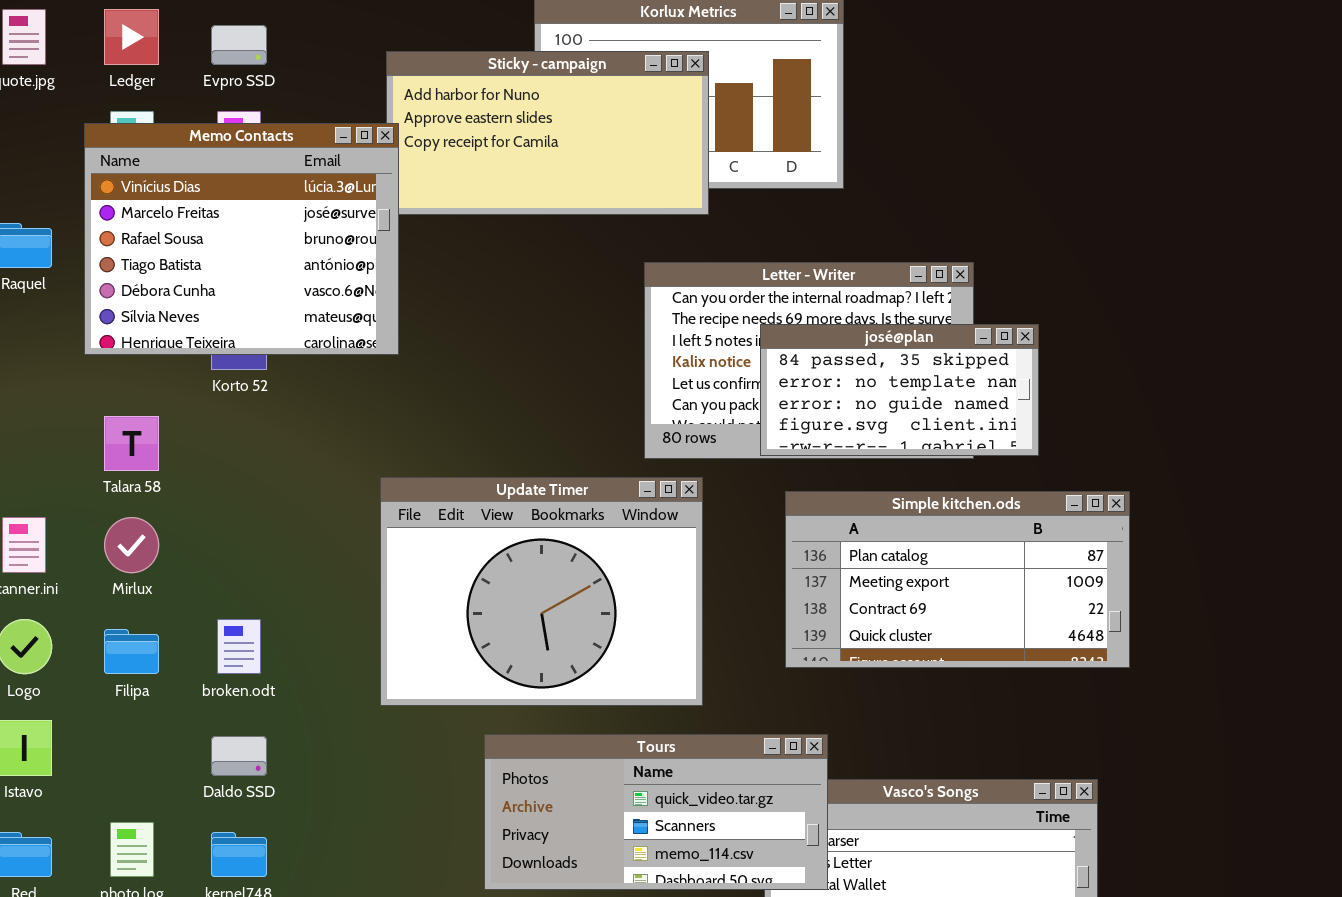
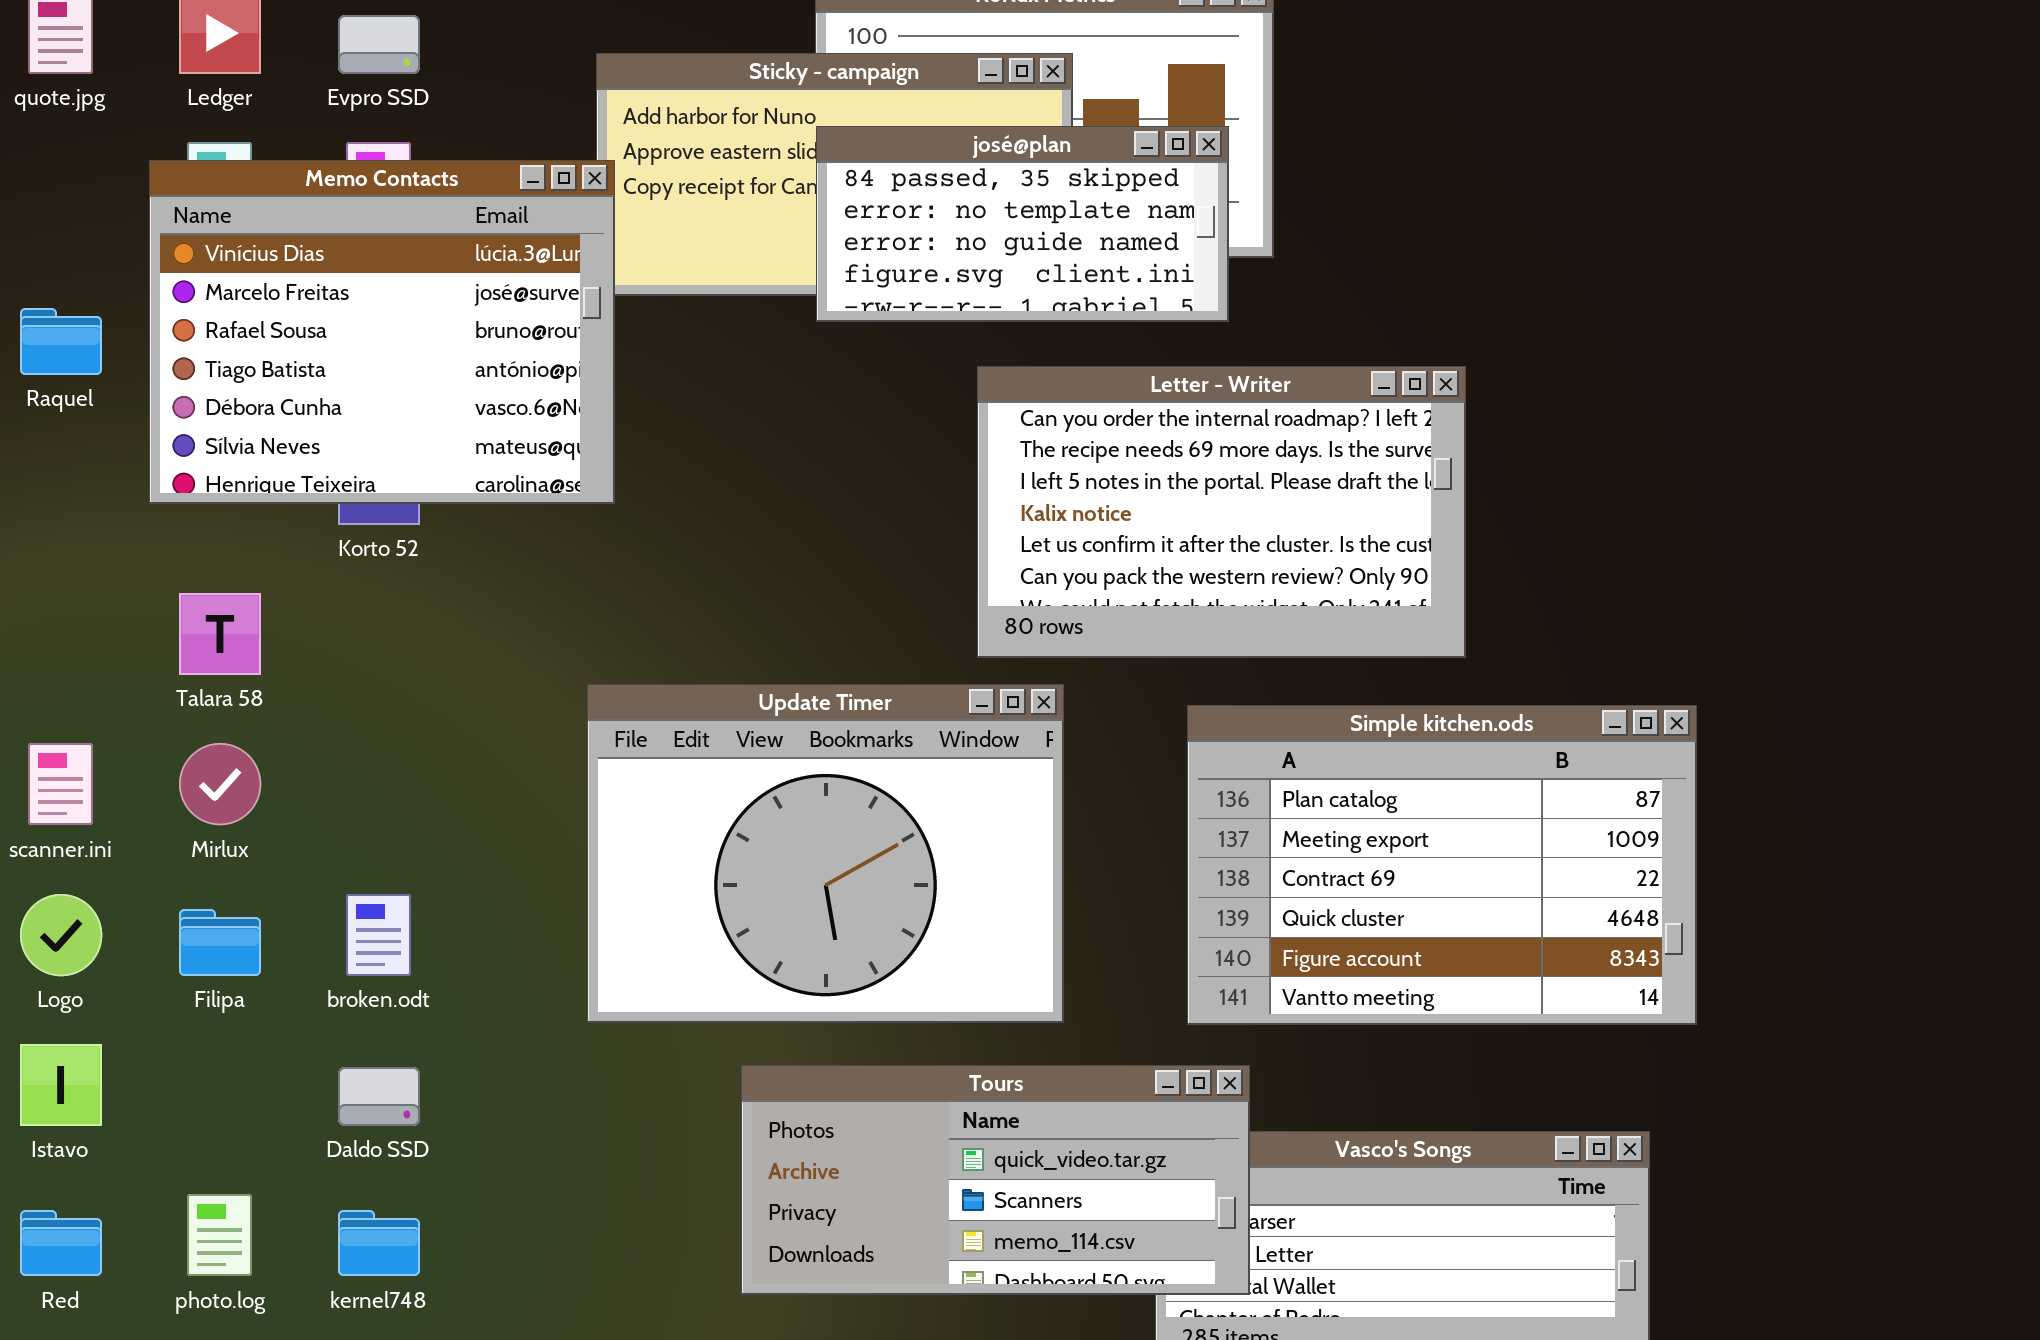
josé@plan: [760,324,1039,456] -> [816,126,1229,322], moved
Simple kitchen.ods: [785,491,1130,668] -> [1187,705,1697,1025], resized

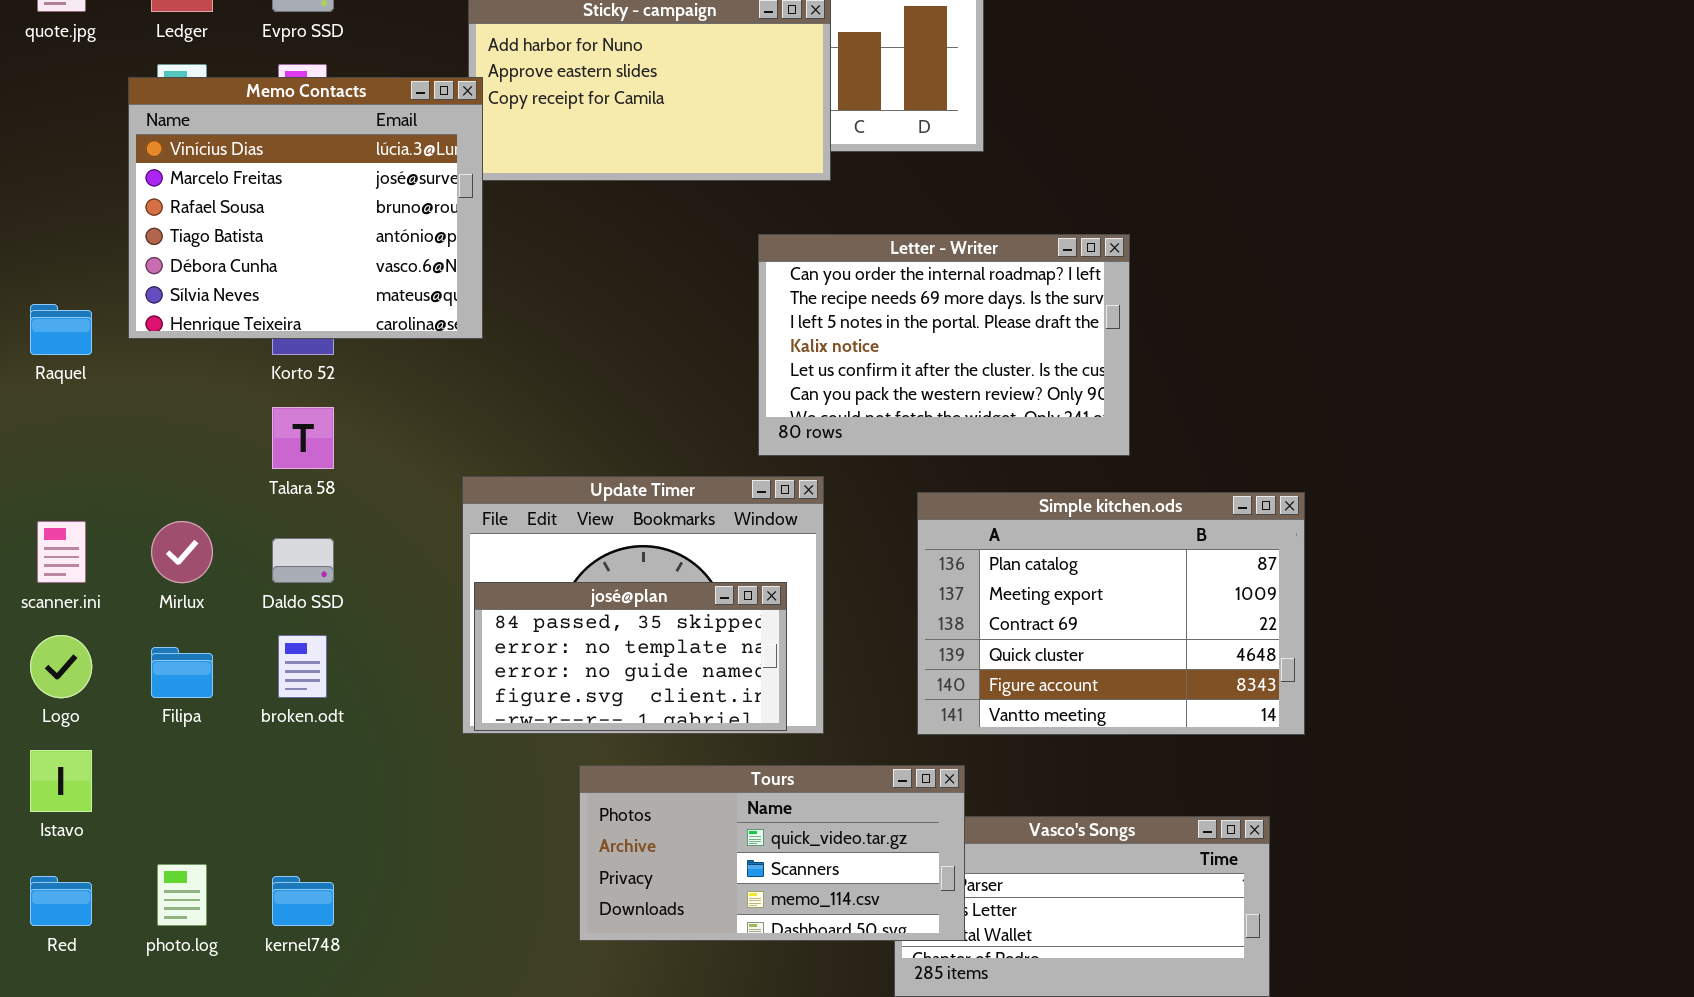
josé@plan: [816,126,1229,322] -> [474,582,787,731], moved
Raquel: [20,308,102,375] -> [30,304,92,355], moved
Talara 58: [179,593,261,675] -> [272,407,334,469], moved
Daldo SSD: [338,1067,420,1126] -> [272,538,334,583], moved

